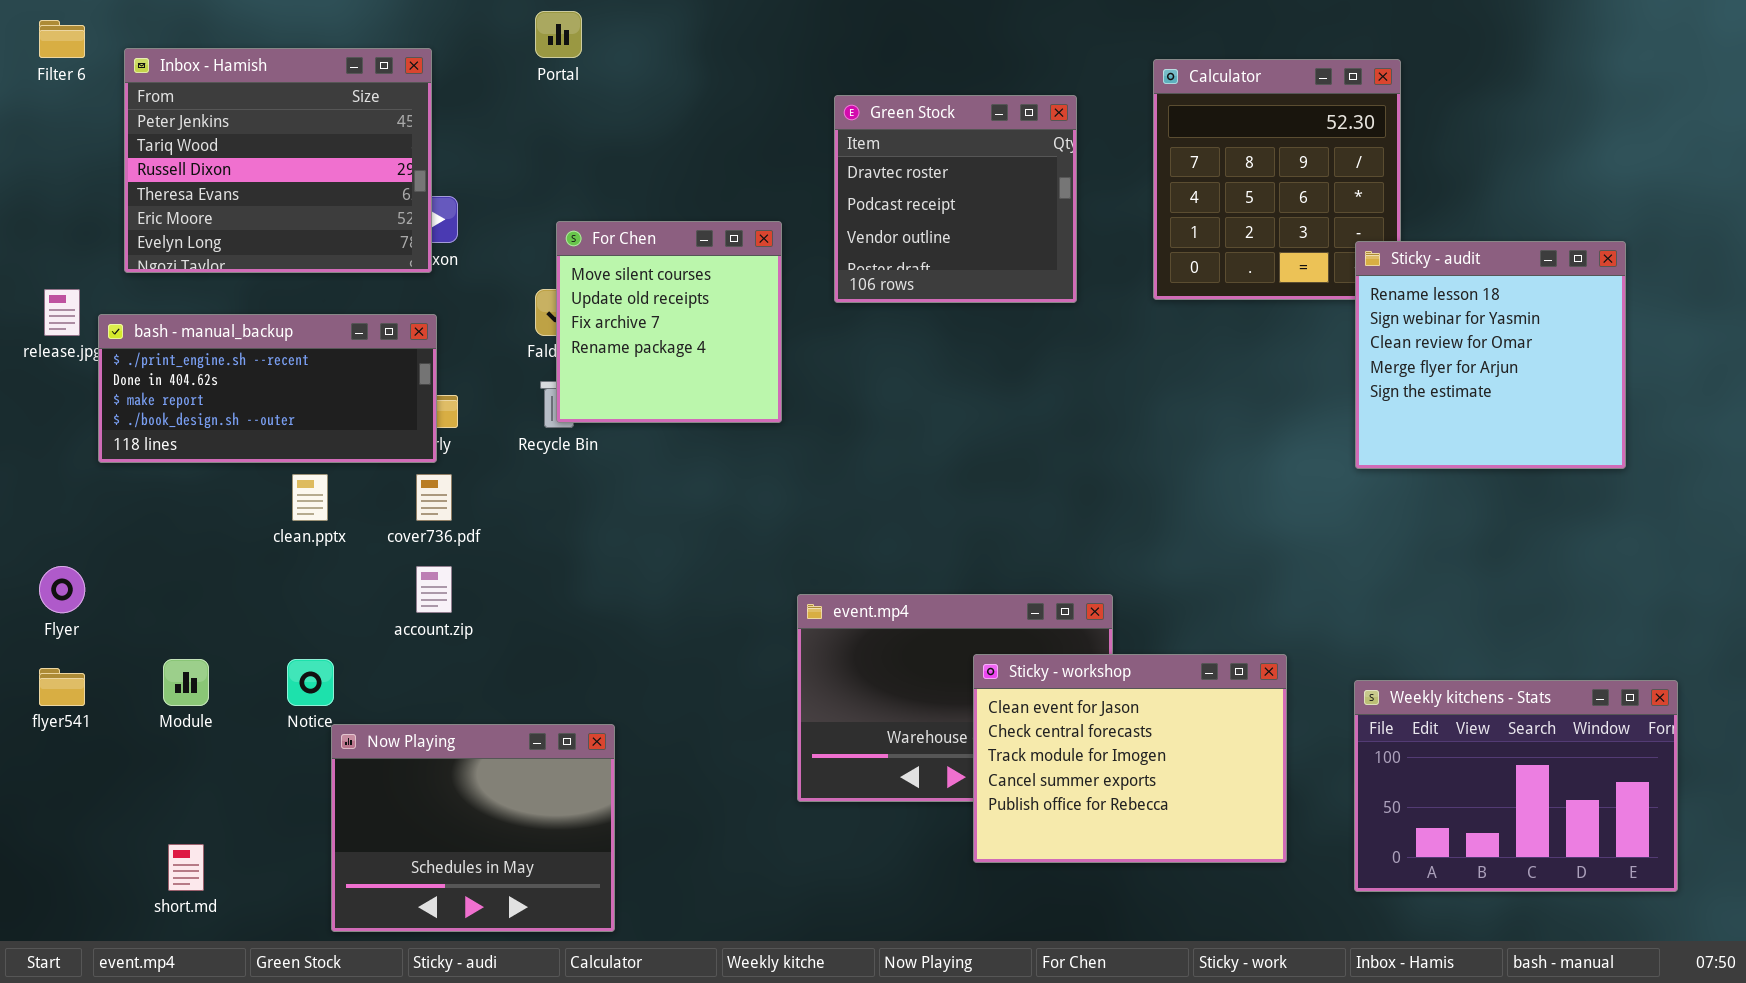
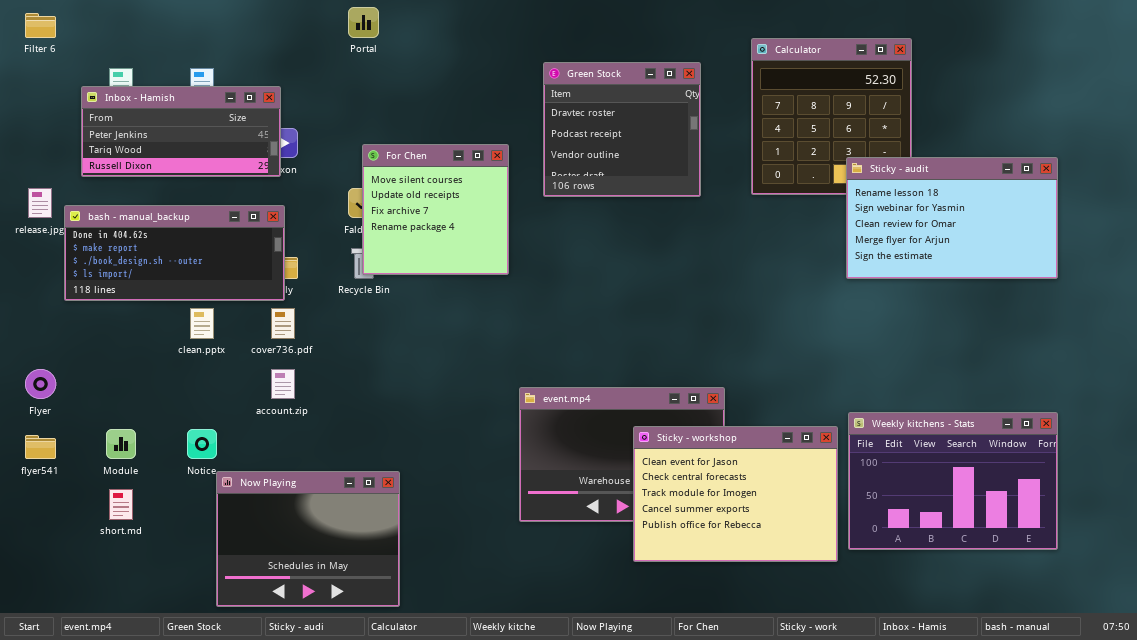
Inbox - Hamish: [124,48,432,273] -> [81,86,281,177], resized
Sticky - audit: [1355,241,1626,469] -> [846,157,1058,279], resized
bash - manual_backup: [98,314,437,463] -> [64,205,285,301], scrolled down 1 row
Weekly kitchens - Stats: [1354,680,1678,892] -> [848,412,1058,550], moved
short.md: [168,844,204,891] -> [109,489,133,520], moved

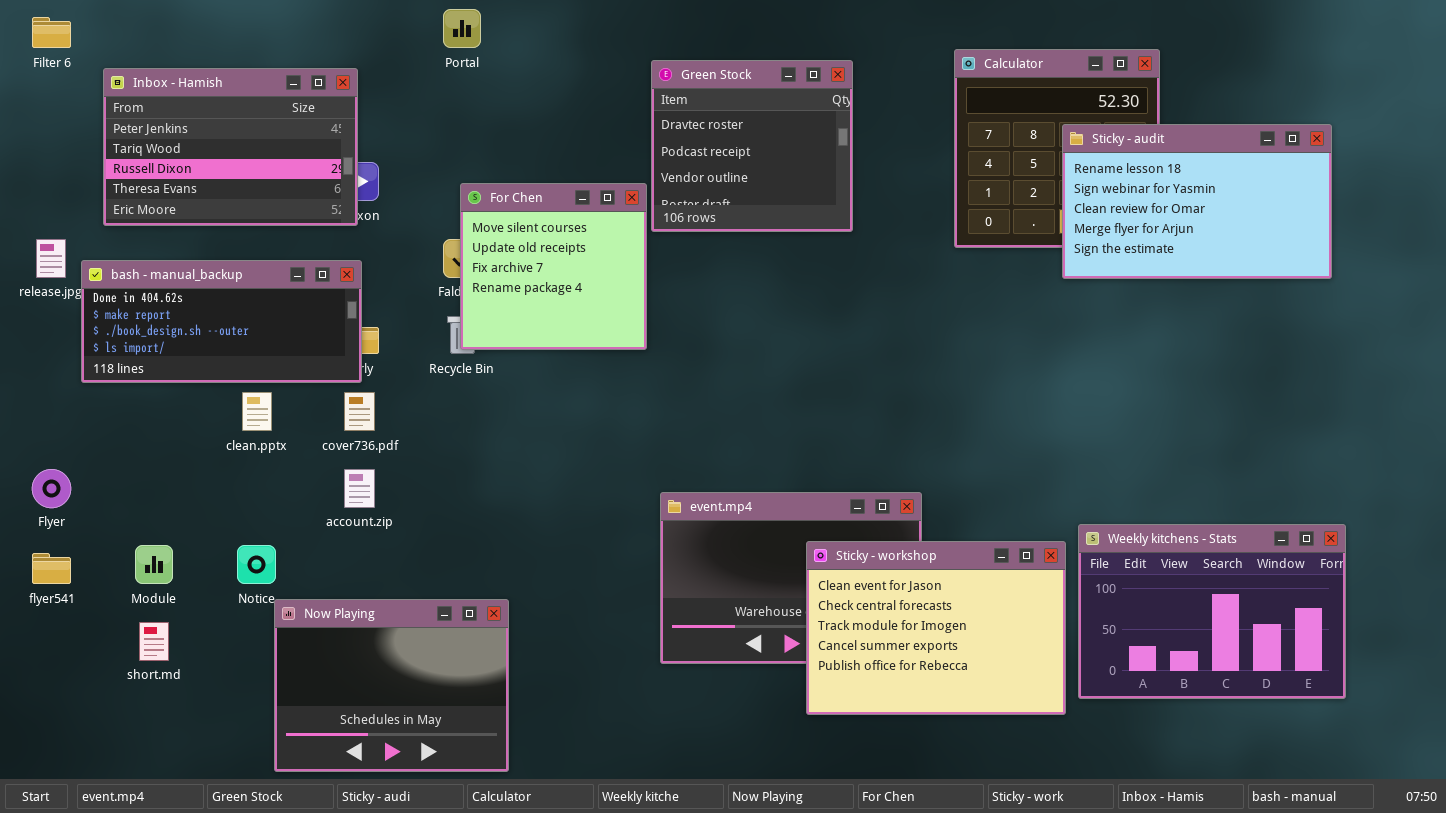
Green Stock: [543,62,701,197] -> [651,60,853,232], moved
Inbox - Hamish: [81,86,281,177] -> [103,68,358,226], resized
Sticky - audit: [846,157,1058,279] -> [1062,124,1332,279], moved

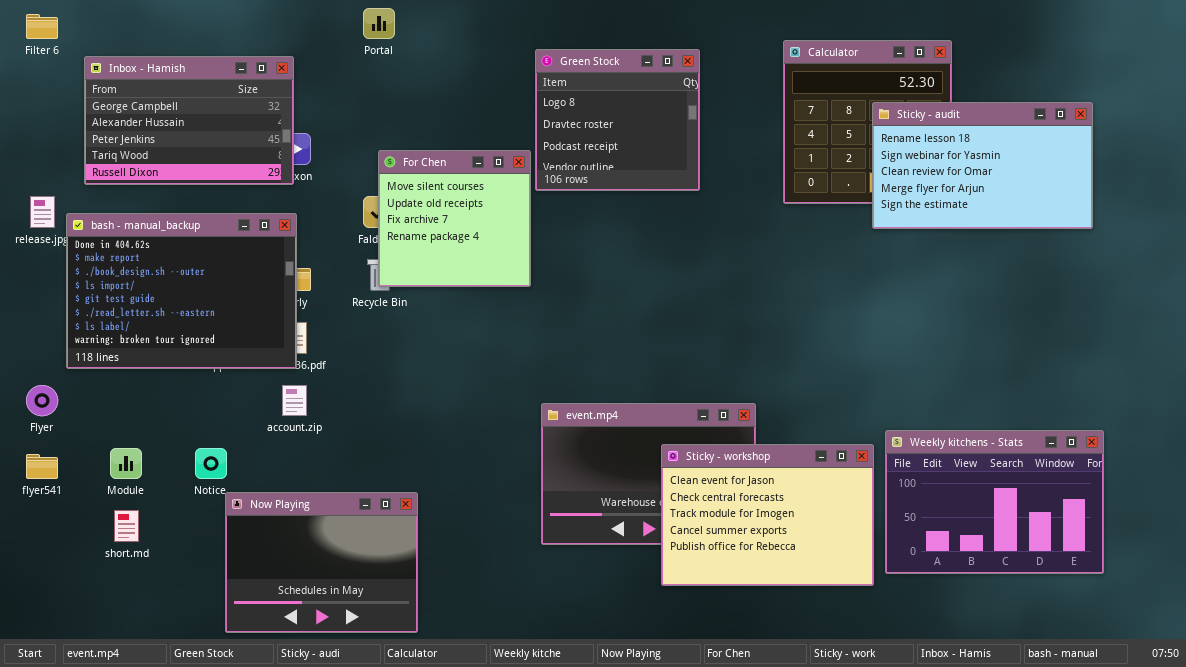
Green Stock: [651,60,853,232] -> [535,49,700,191], scrolled up 1 row
Inbox - Hamish: [103,68,358,226] -> [84,56,294,185], scrolled up 2 rows
bash - manual_backup: [81,260,362,383] -> [66,213,297,369], resized

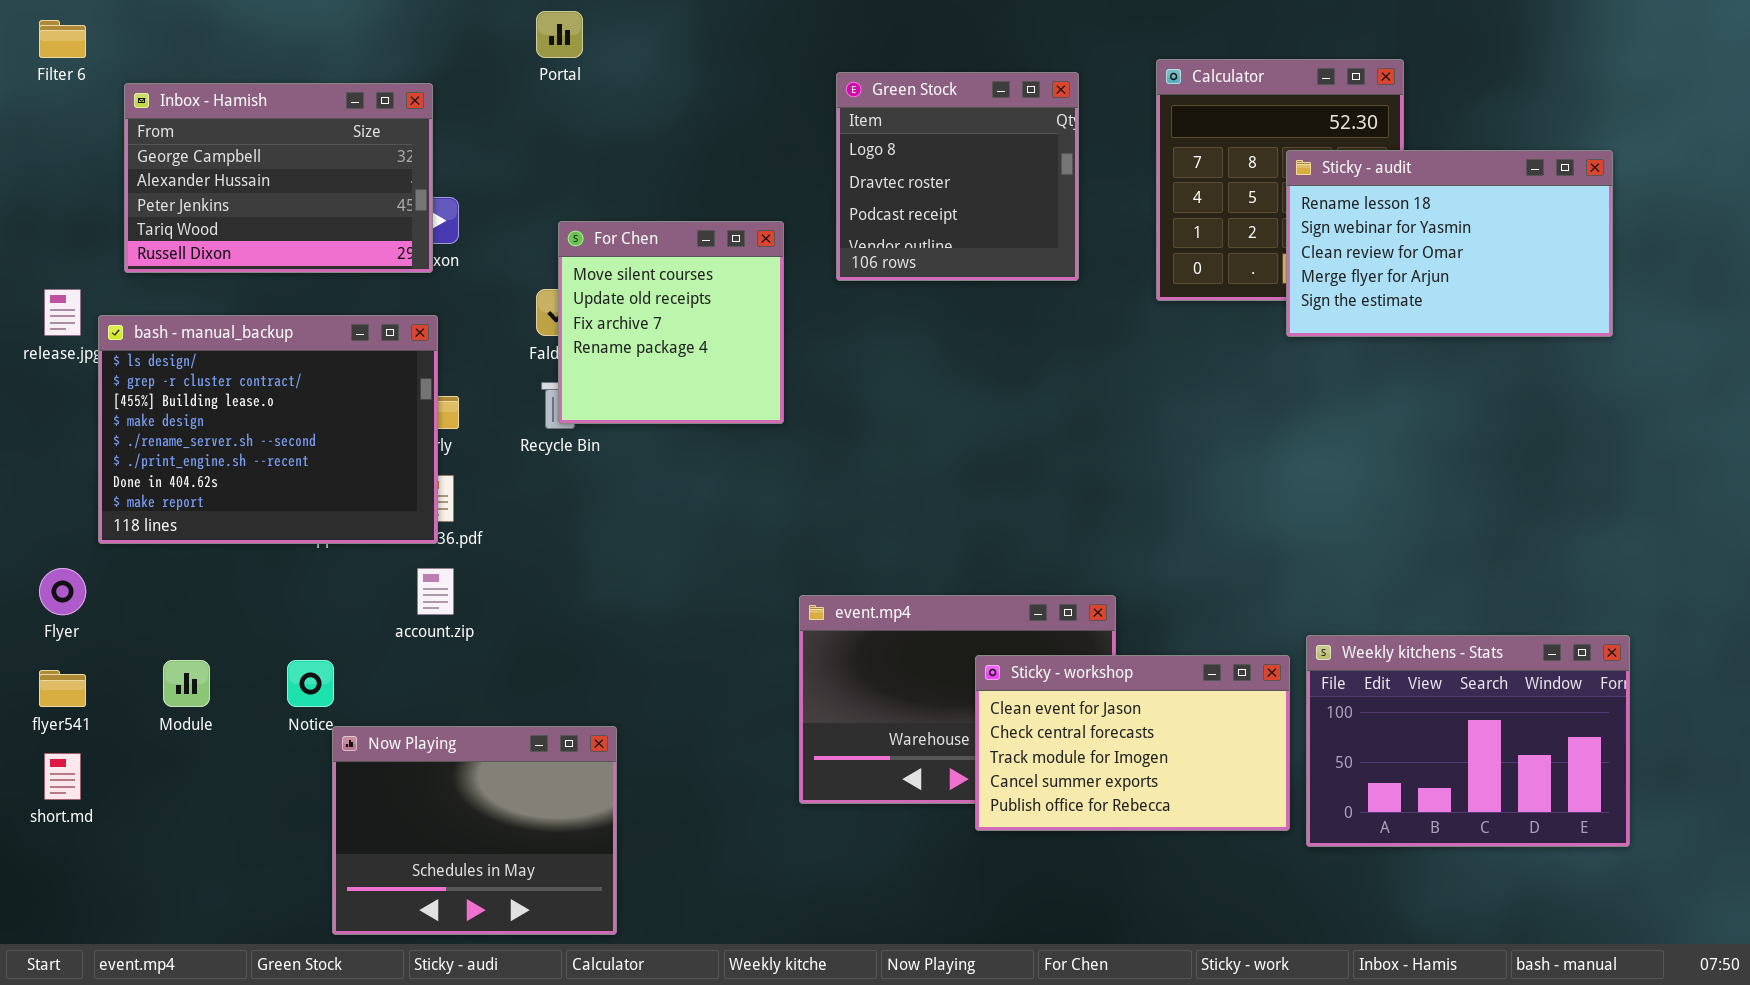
Green Stock: [535,49,700,191] -> [836,72,1079,281], moved
bash - manual_backup: [66,213,297,369] -> [98,315,438,544], scrolled up 6 rows
Sticky - workshop: [661,444,874,586] -> [975,655,1290,831], resized
short.md: [114,510,139,542] -> [44,753,81,800], moved

